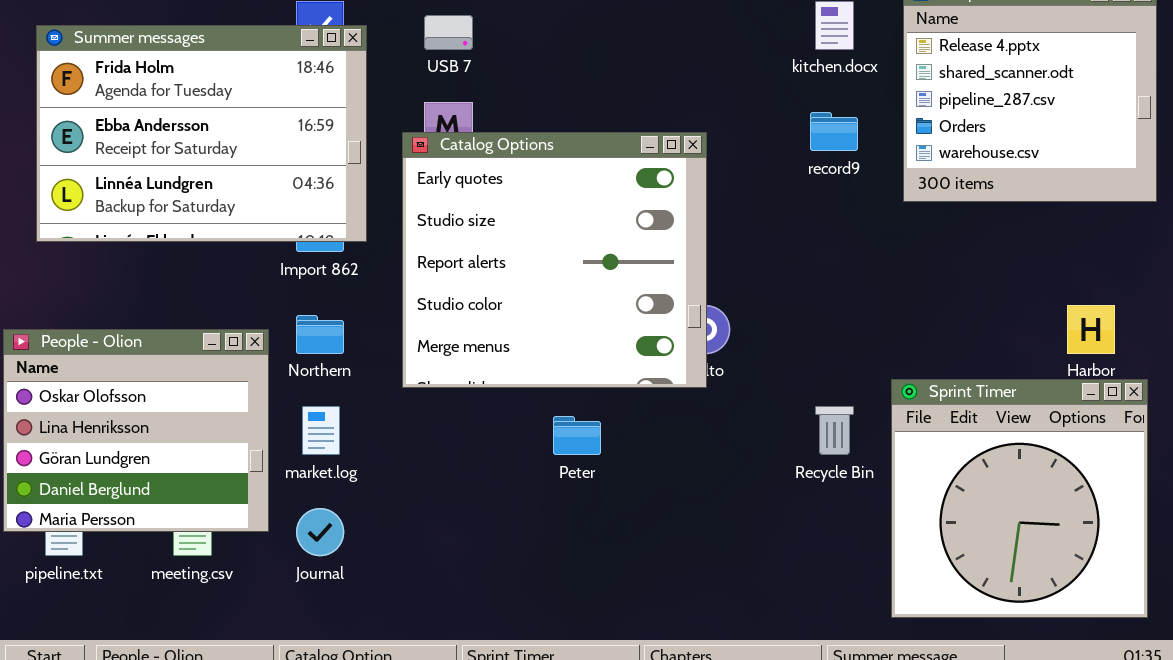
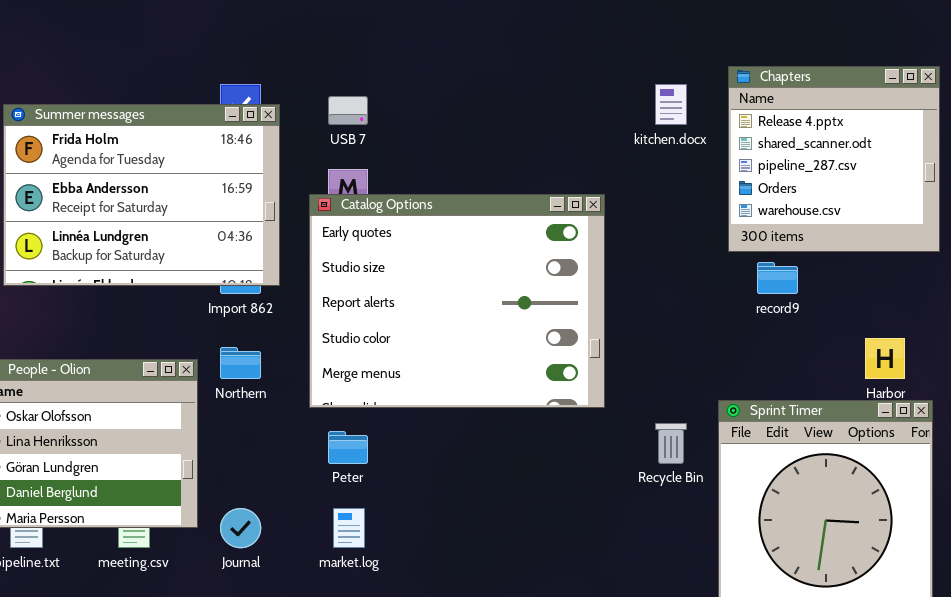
record9: [810,112,858,151] -> [757,262,798,294], moved
Catalog Options: [402,132,707,388] -> [309,194,605,408], resized
market.log: [302,406,340,455] -> [333,508,365,548], moved
Peter: [553,416,601,455] -> [328,431,368,464], moved

